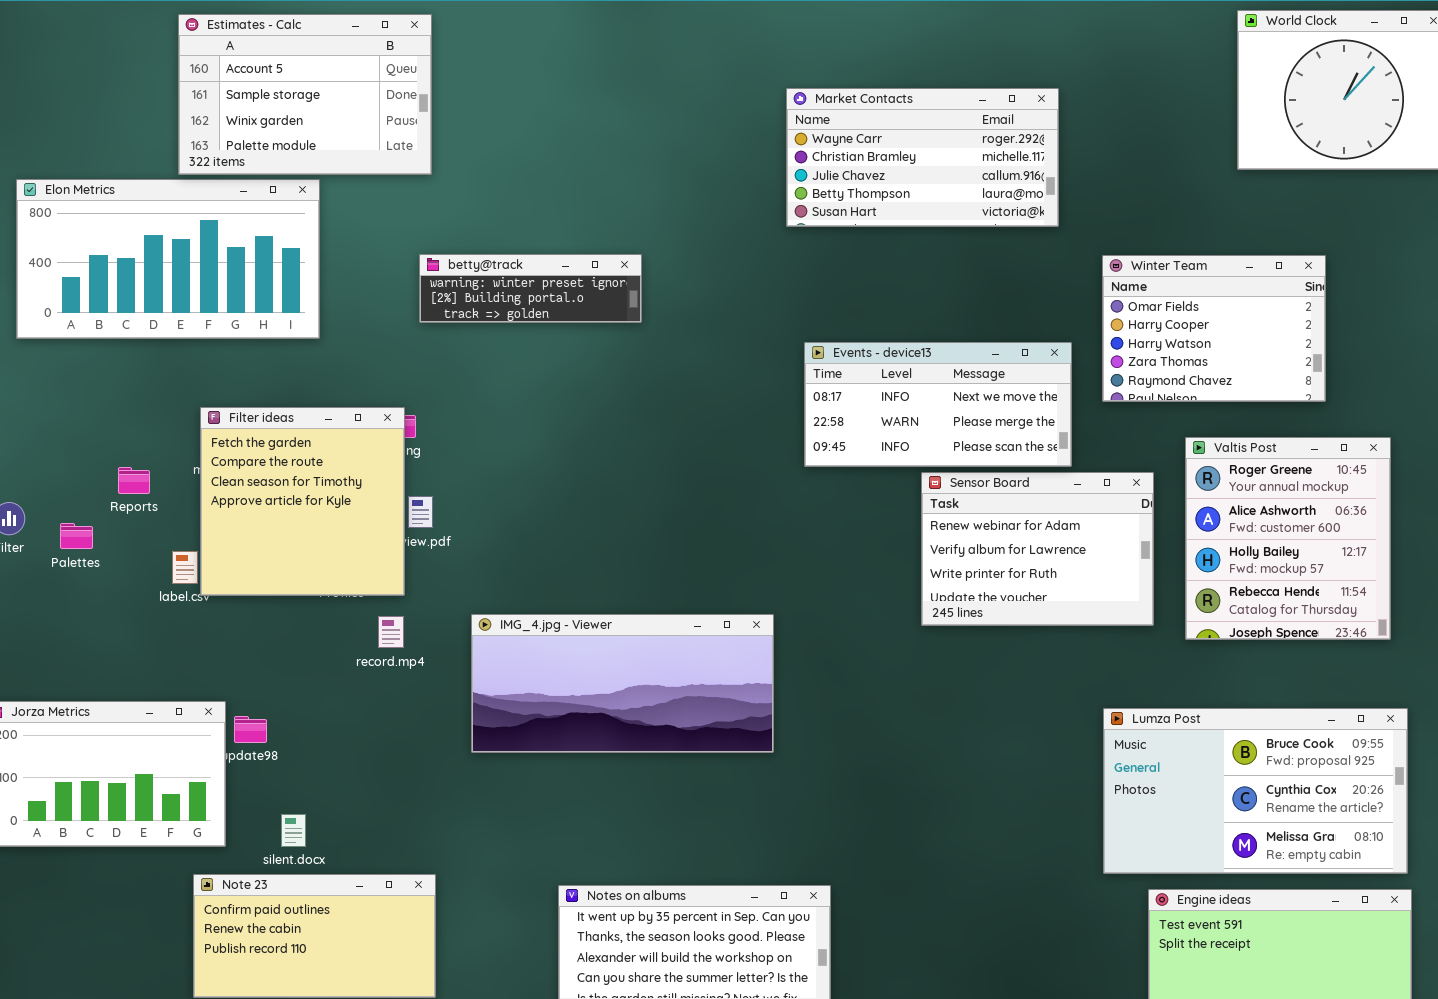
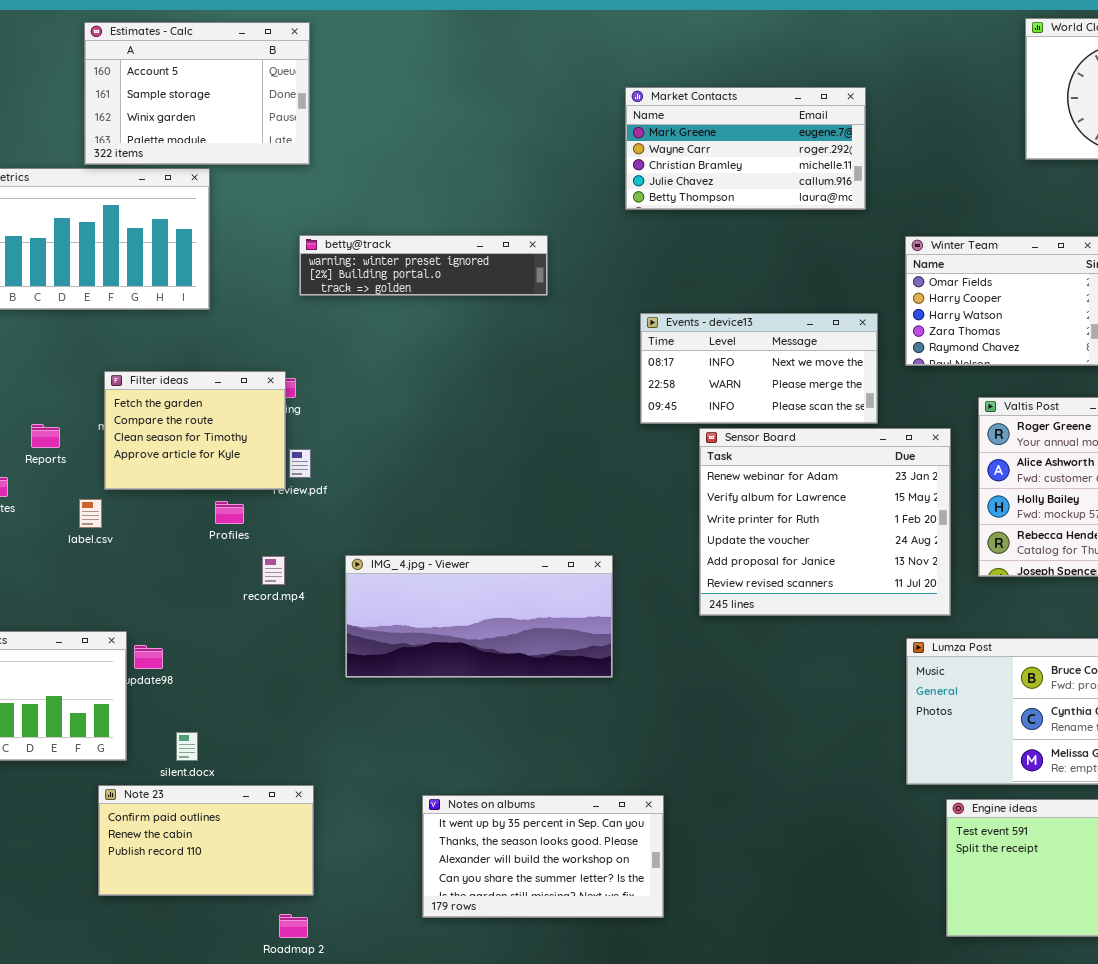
Market Contacts: [786,88,1059,227] -> [625,87,866,210], scrolled up 1 row
betty@track: [419,254,642,323] -> [299,235,548,296], resized
Filter ideas: [200,407,405,596] -> [104,371,286,490], resized
Sensor Board: [921,472,1154,626] -> [699,428,951,616], resized

